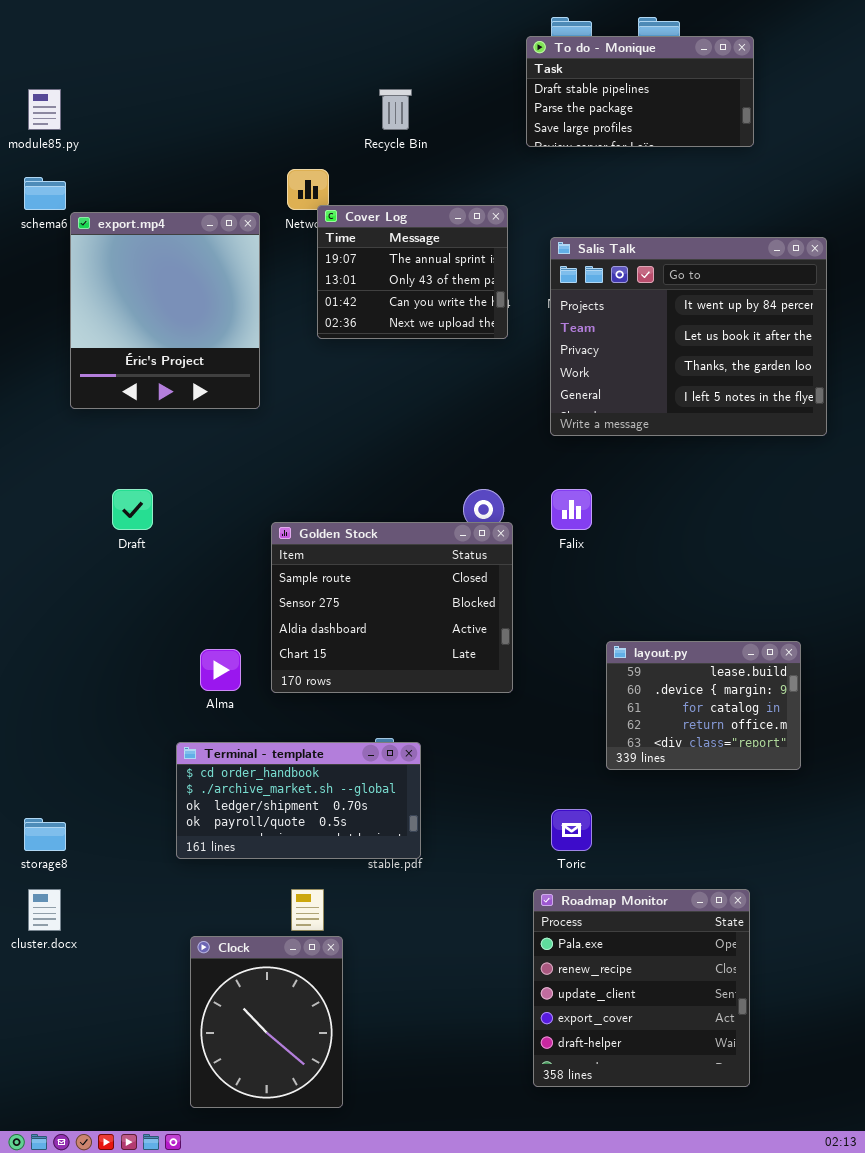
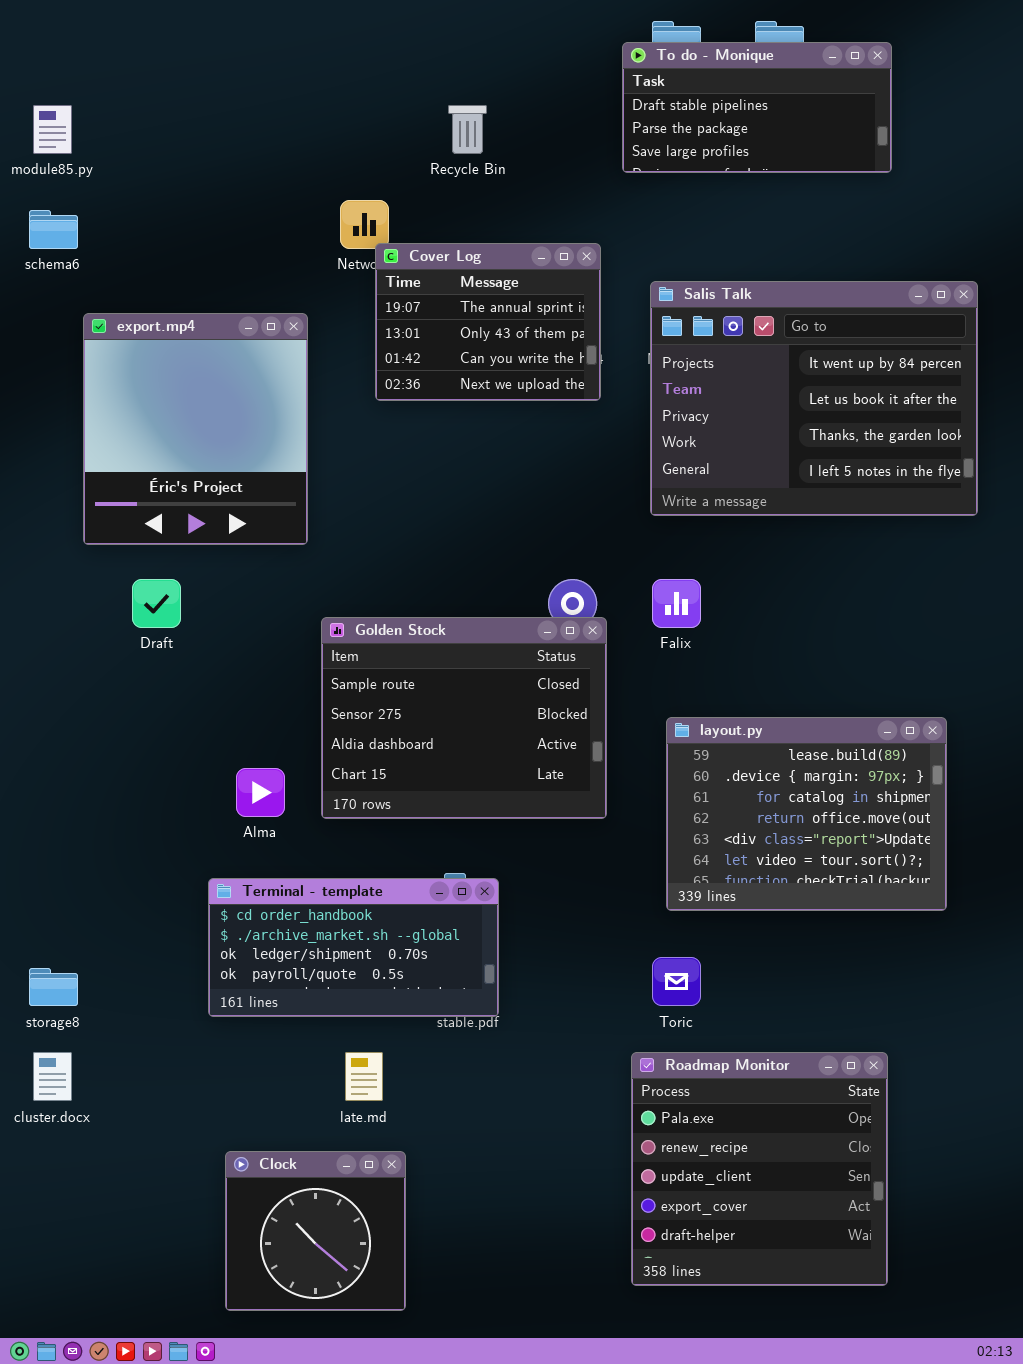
export.mp4: [70,212,260,409] -> [83,313,308,545], moved
layout.py: [606,641,801,770] -> [666,717,947,911], resized
Clock: [190,936,343,1108] -> [225,1151,406,1311], resized

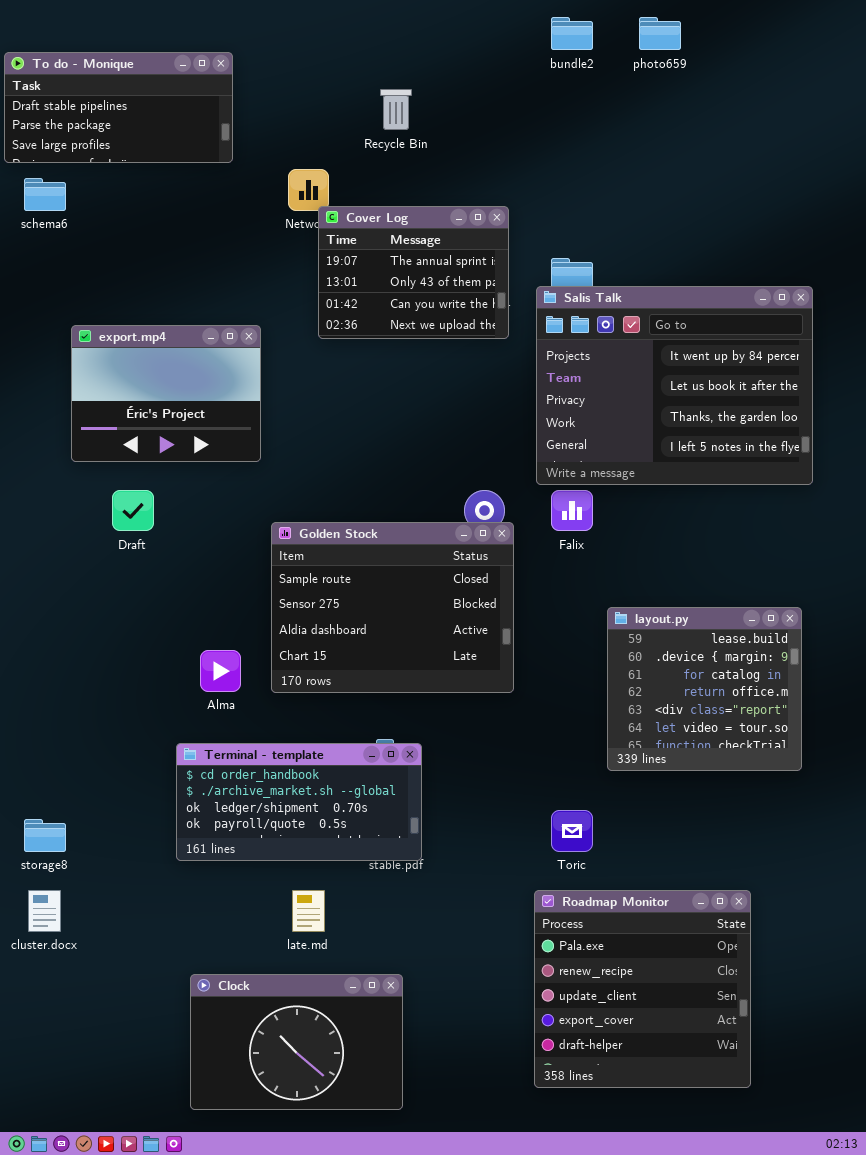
To do - Monique: [622,42,892,173] -> [4,52,233,163], moved
Salis Talk: [650,281,978,516] -> [536,286,813,485], moved
export.mp4: [83,313,308,545] -> [71,325,261,462], resized
layout.py: [666,717,947,911] -> [607,607,802,771], resized
Clock: [225,1151,406,1311] -> [190,974,403,1110], resized

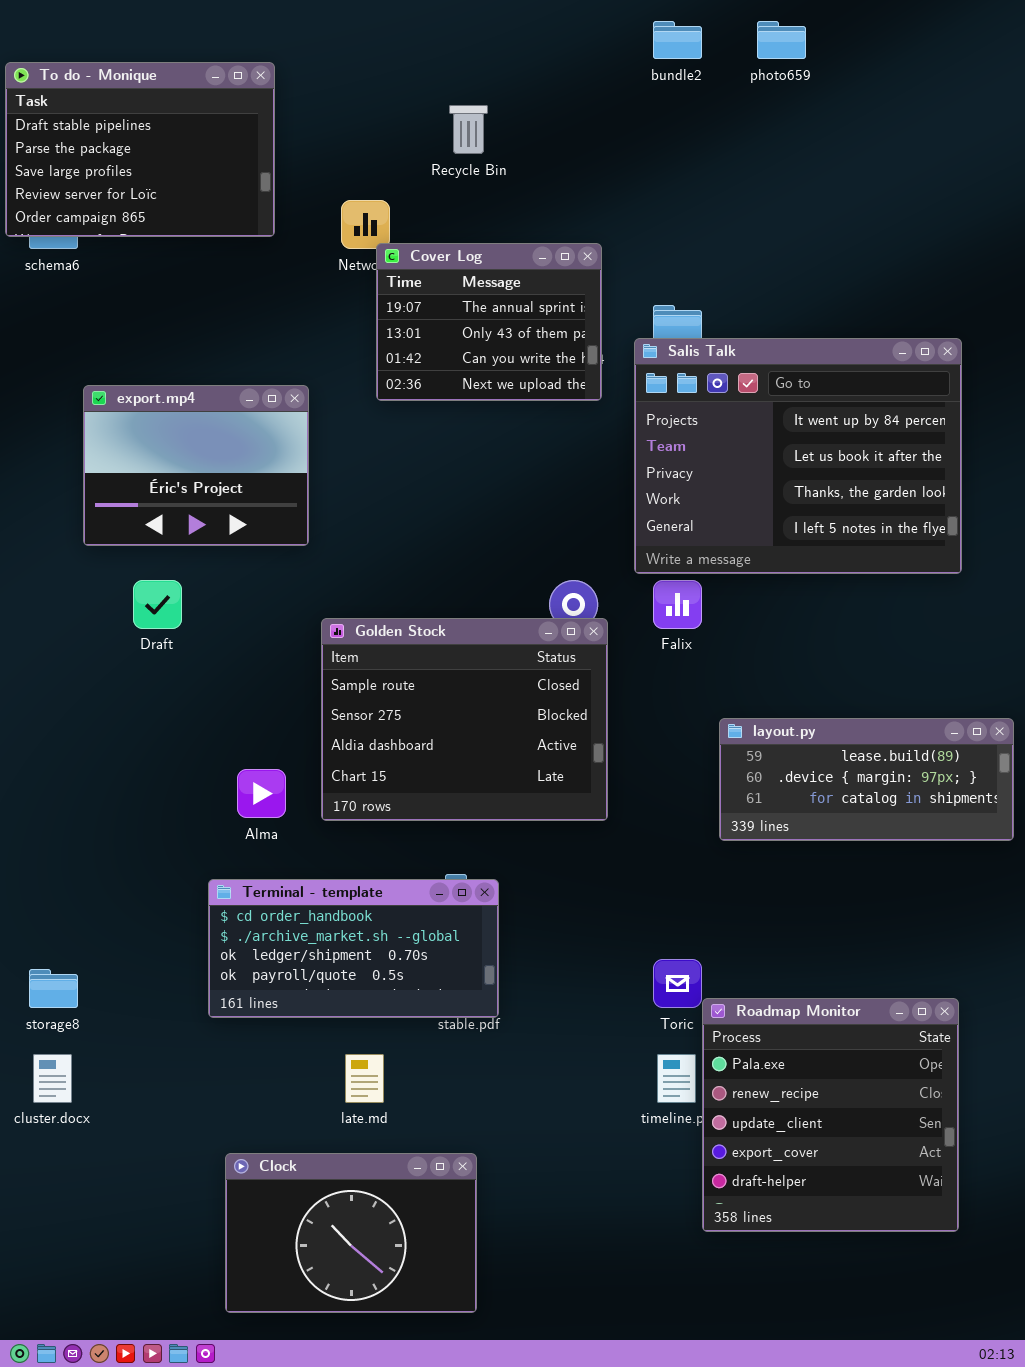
To do - Monique: [4,52,233,163] -> [5,62,275,237], resized
layout.py: [607,607,802,771] -> [719,718,1014,841], resized
Roadmap Monitor: [534,890,751,1088] -> [702,998,959,1232], moved

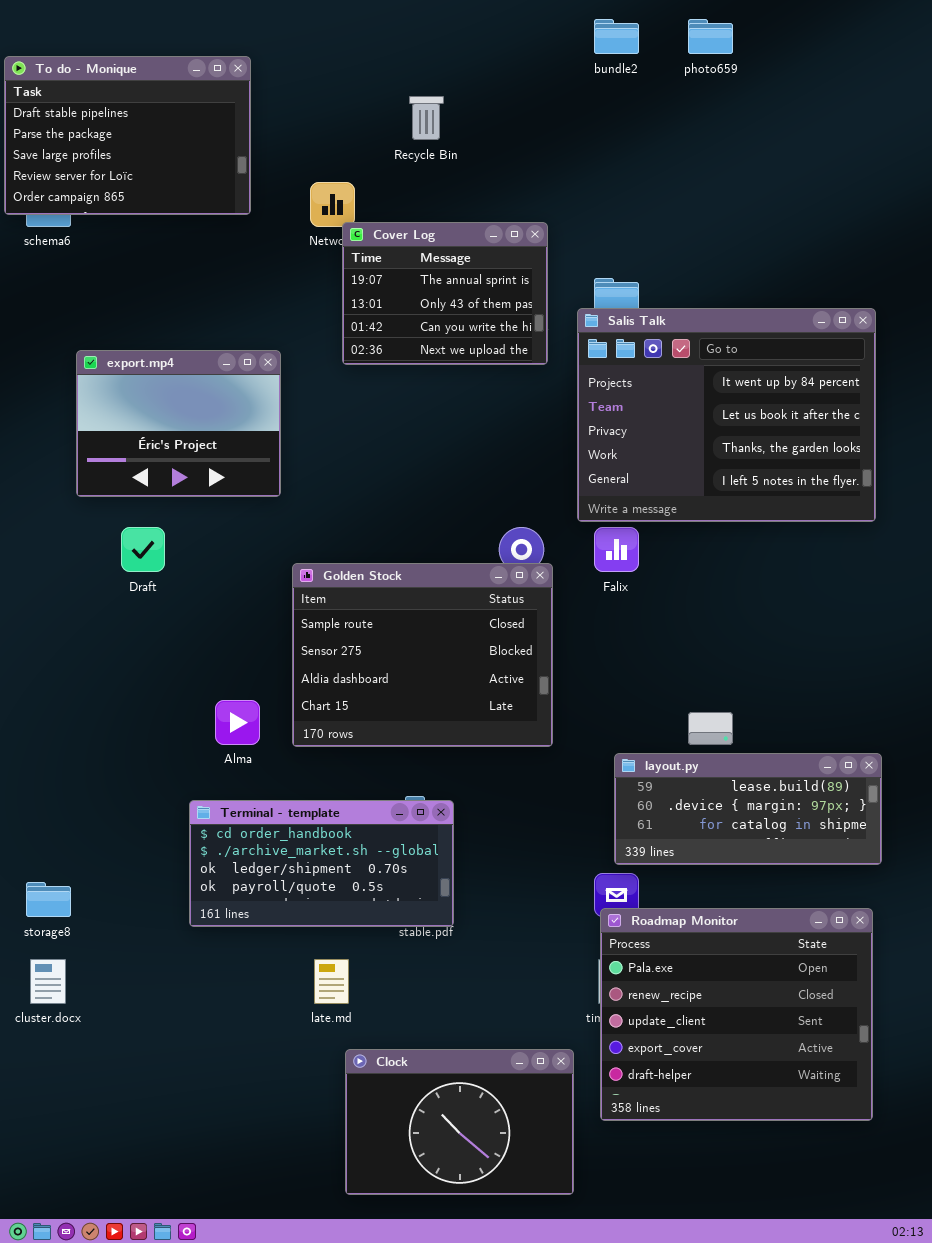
layout.py: [719,718,1014,841] -> [614,753,882,865], moved
Roadmap Monitor: [702,998,959,1232] -> [600,908,873,1121], resized
Clock: [225,1153,477,1313] -> [345,1049,574,1195], moved

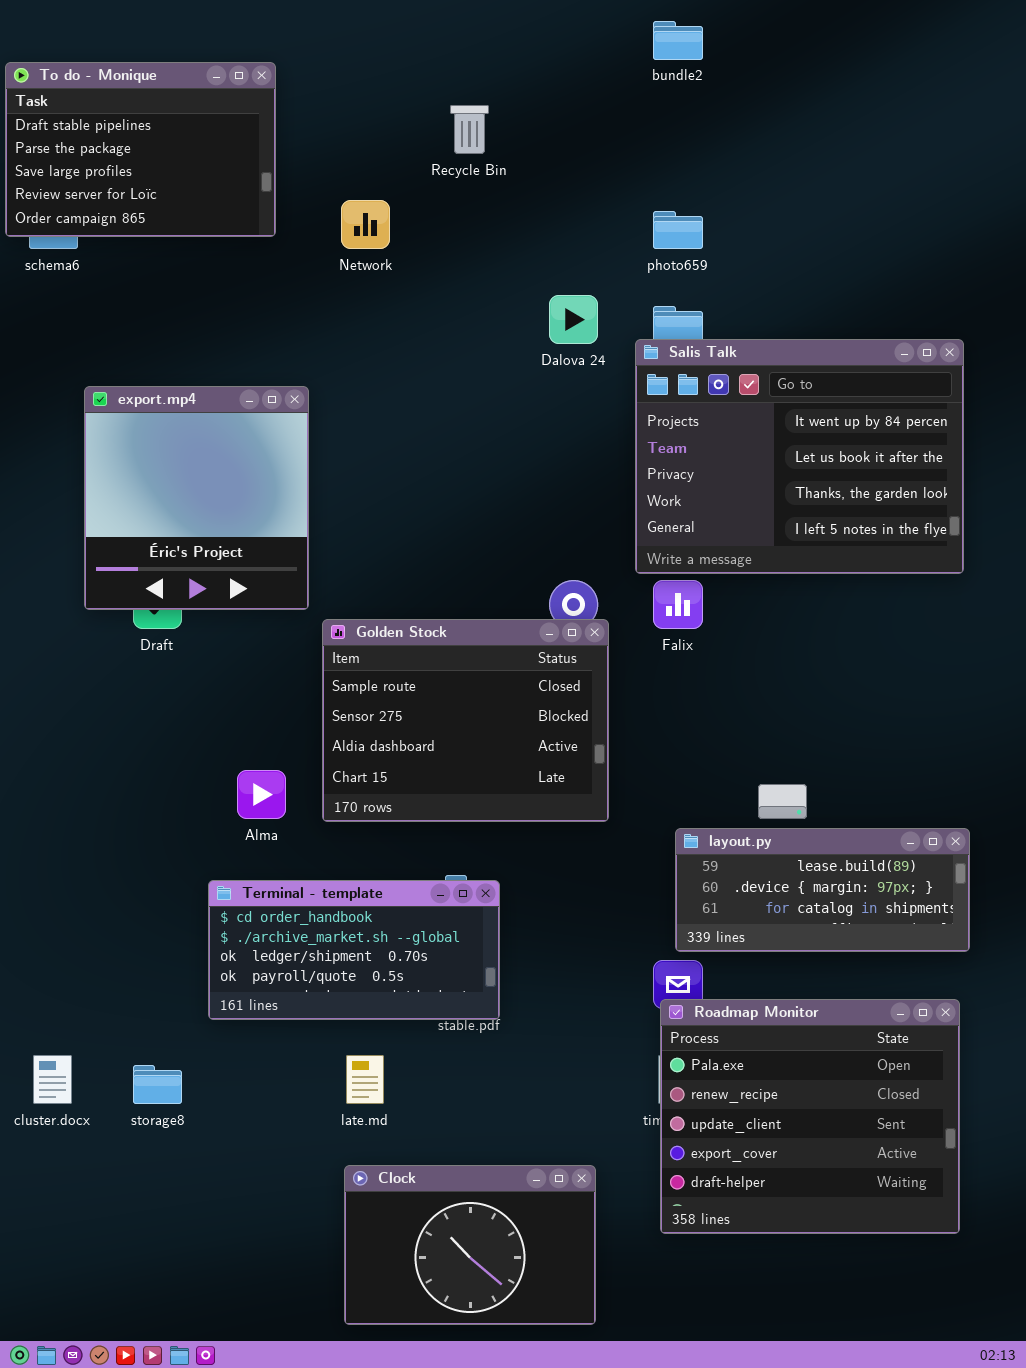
photo659: [688,19,733,54] -> [653,211,703,249], moved
Cover Log: [342,222,548,365] -> none, closed
export.mp4: [76,350,281,497] -> [84,386,309,610], resized
storage8: [26,882,71,917] -> [133,1065,182,1104], moved
Clock: [345,1049,574,1195] -> [344,1165,596,1325], moved

